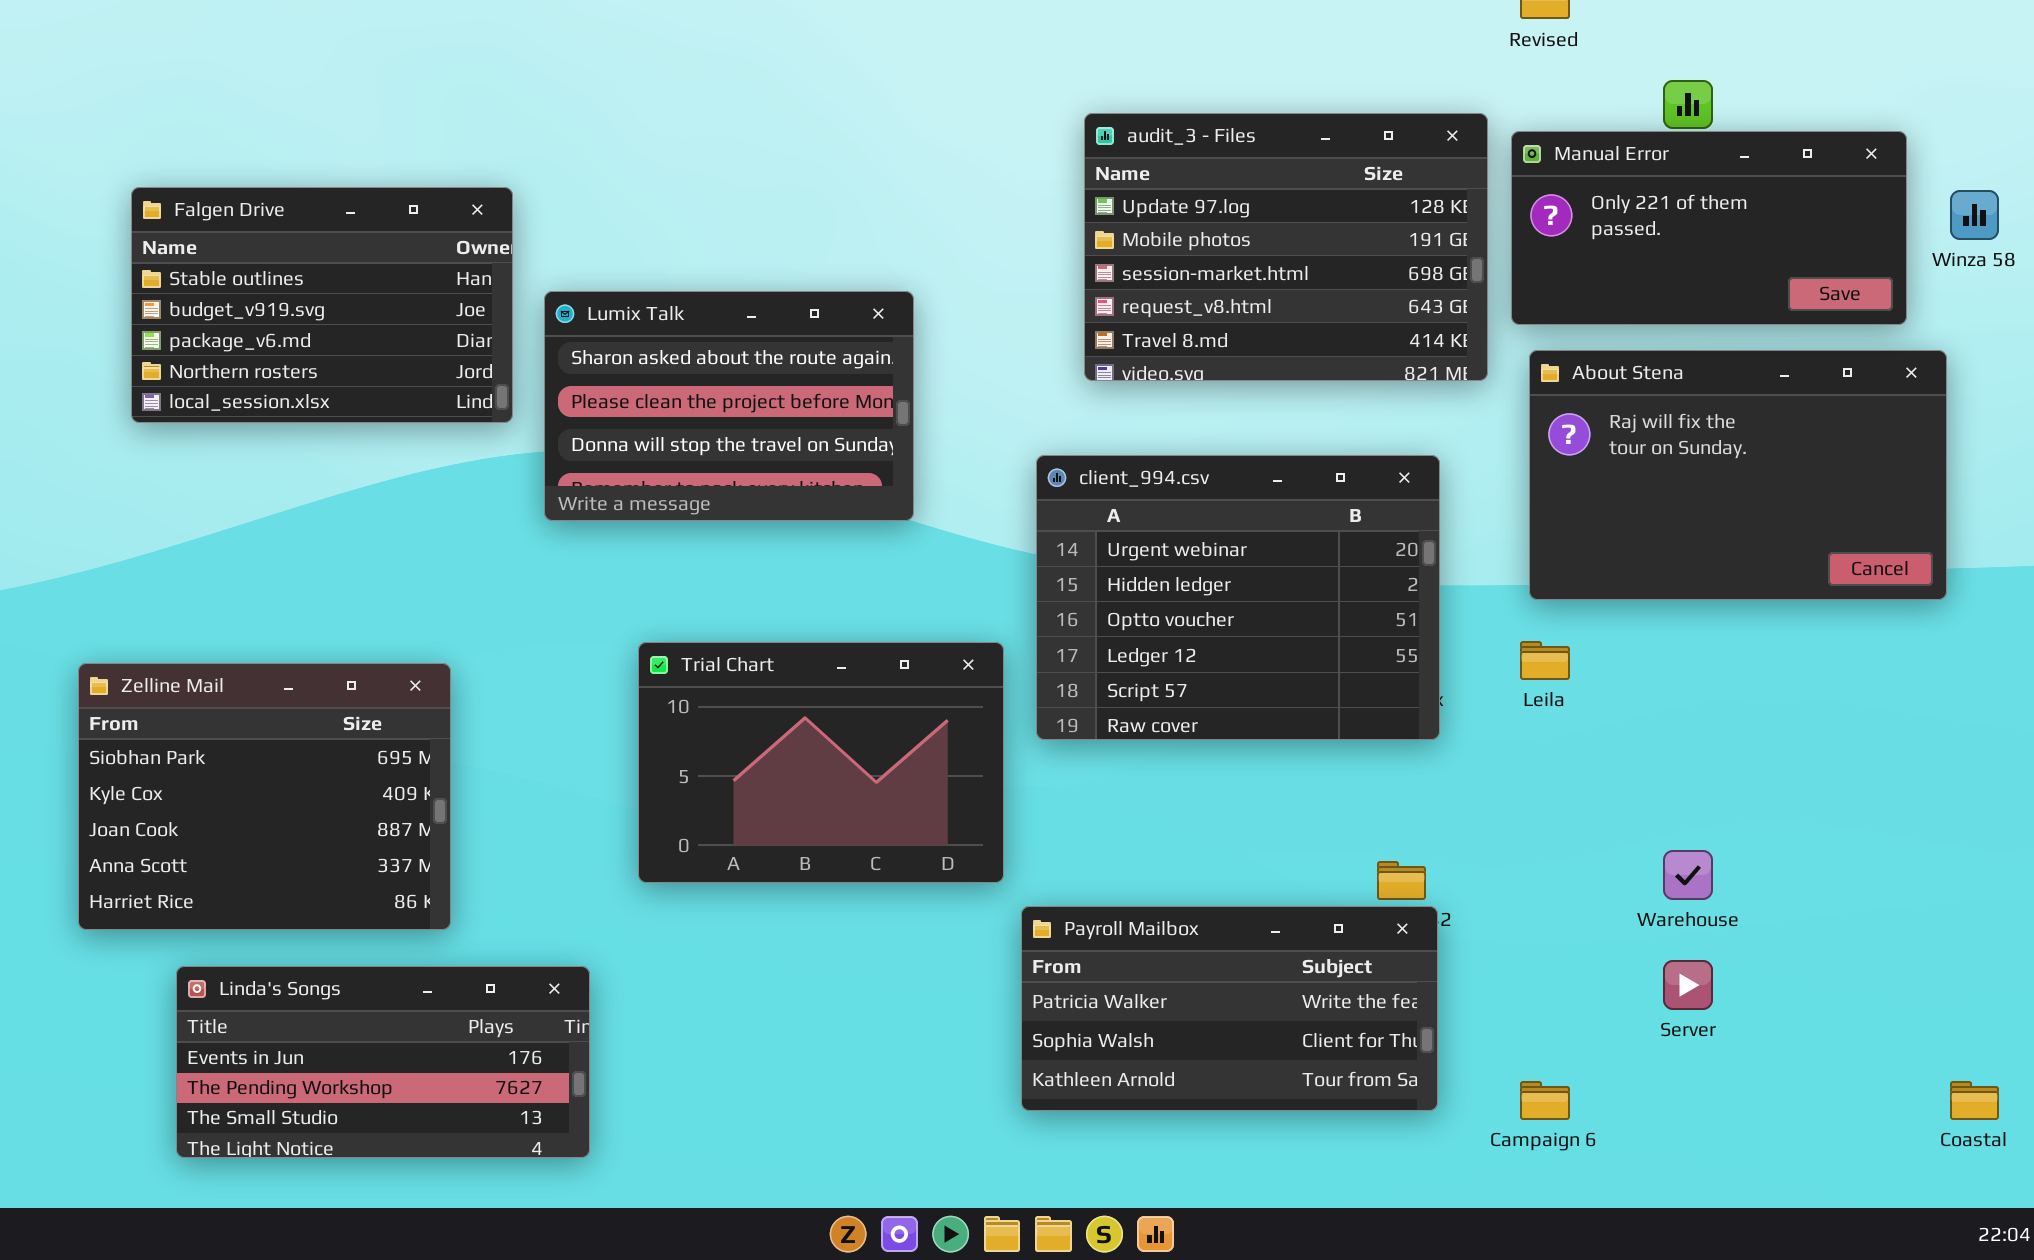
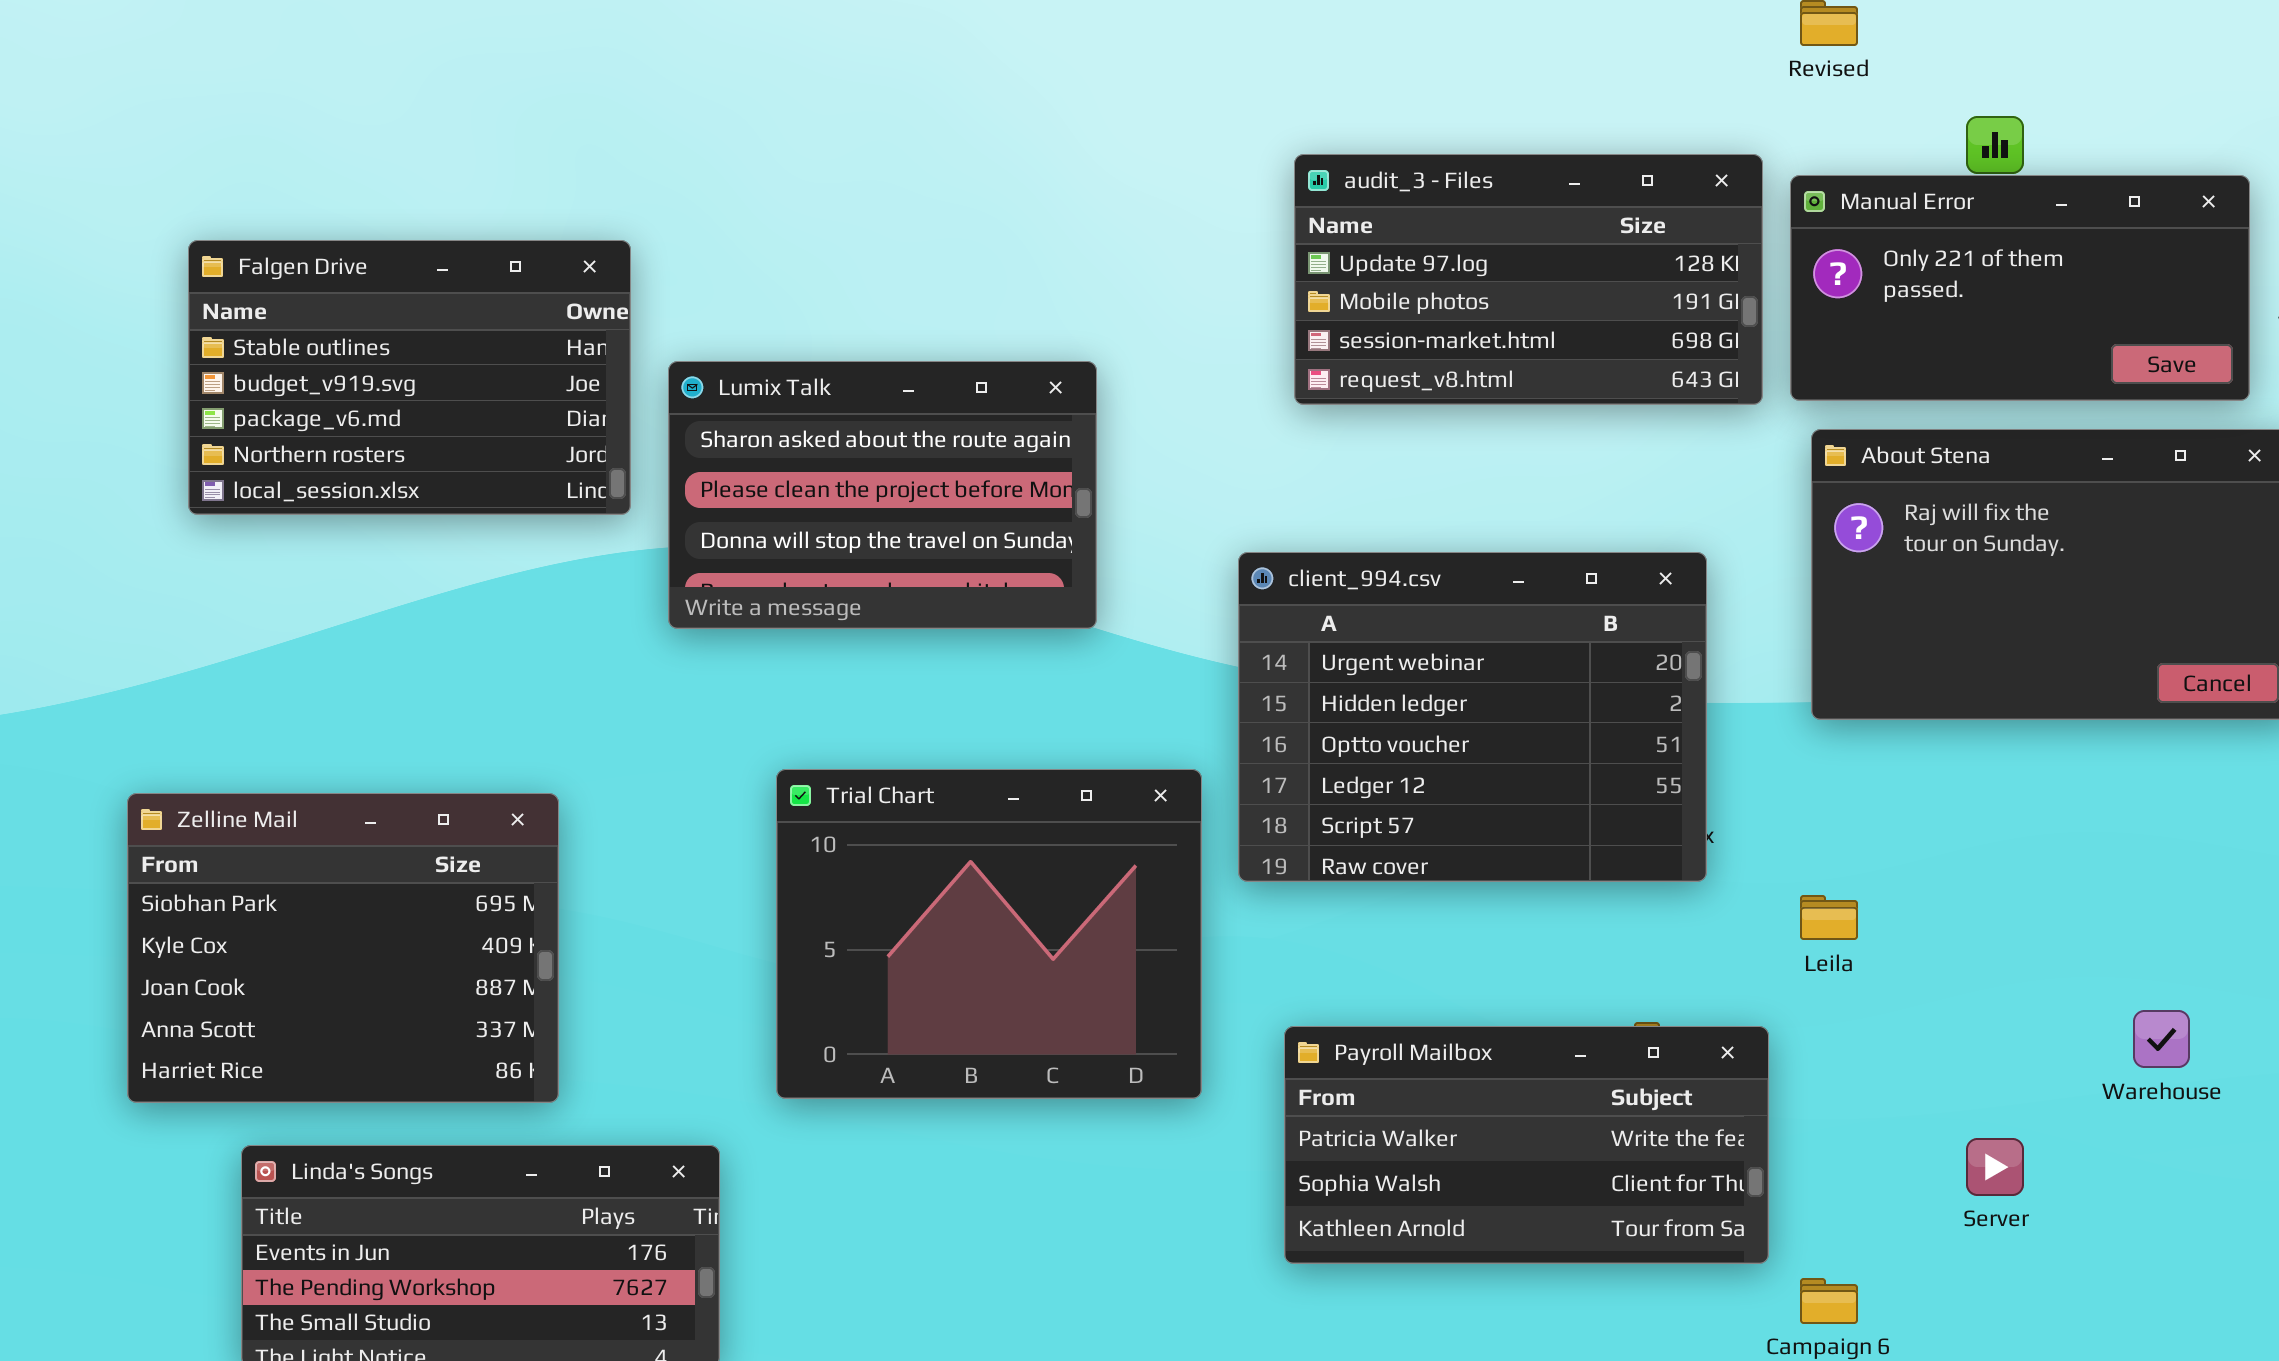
audit_3 - Files: [1084,113,1488,381] -> [1294,154,1763,405], resized
Leila: [1520,641,1570,680] -> [1800,895,1858,940], moved
Trial Chart: [638,642,1004,883] -> [776,769,1202,1099], resized
Warehouse: [1663,850,1713,900] -> [2133,1010,2190,1068], moved
Payroll Mailbox: [1021,906,1438,1111] -> [1284,1026,1769,1264], moved

